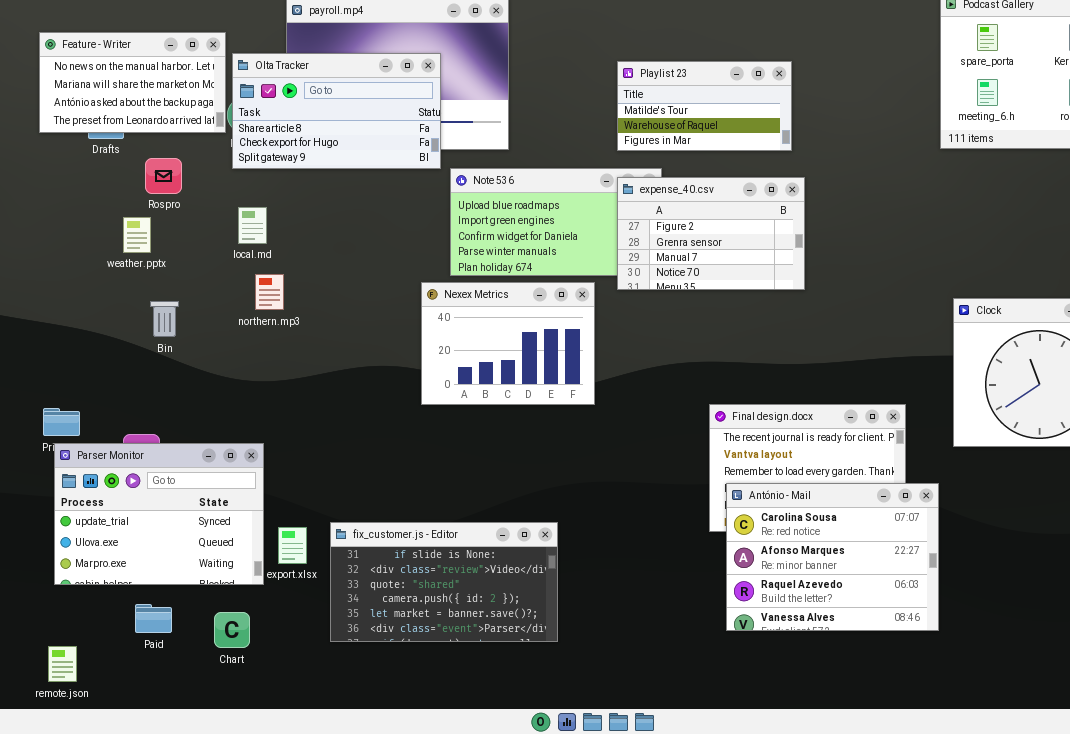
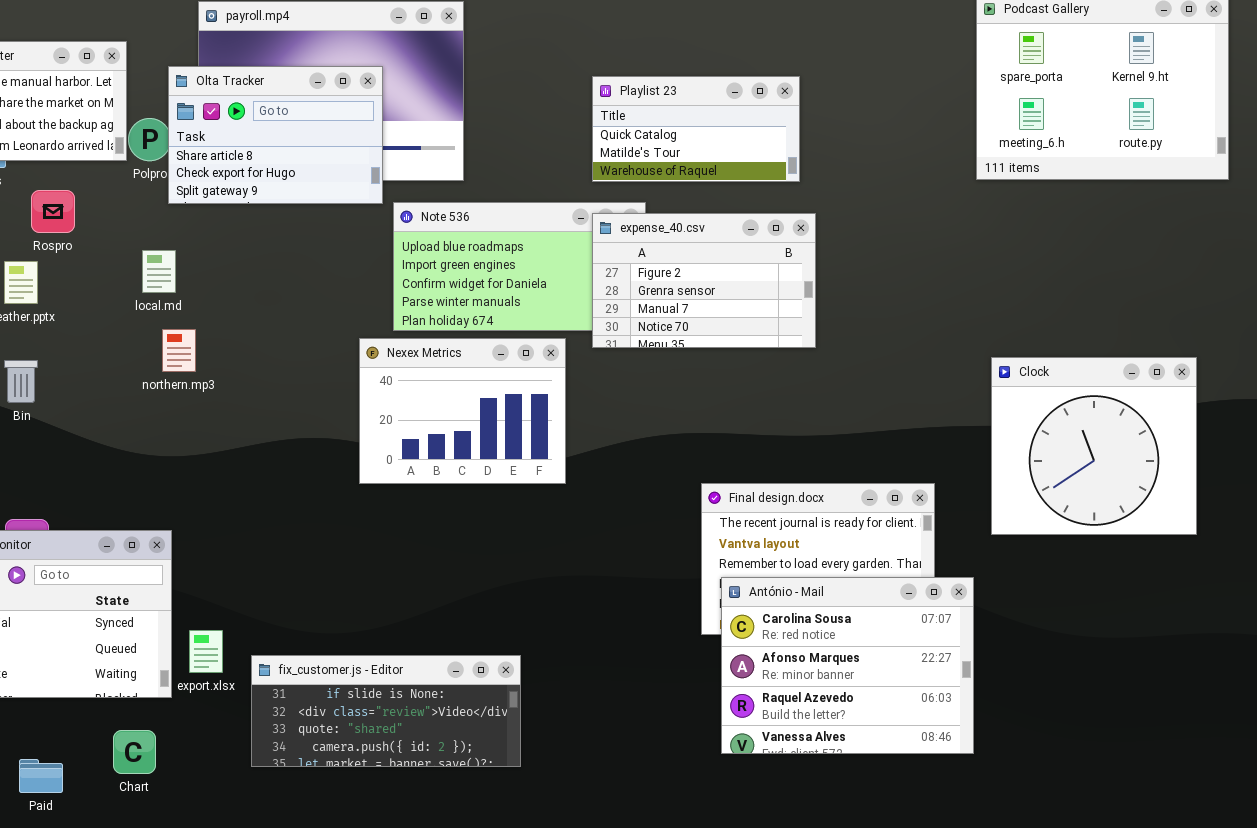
Olta Tracker: [232,53,441,169] -> [168,66,383,204], resized
Playlist 23: [617,61,792,151] -> [592,76,800,182], scrolled up 1 row
Bin: [150,301,179,337] -> [4,360,38,403], moved
fix_customer.js - Editor: [330,522,558,642] -> [251,655,521,767], resized
Paid: [135,604,172,633] -> [19,759,63,793], moved

